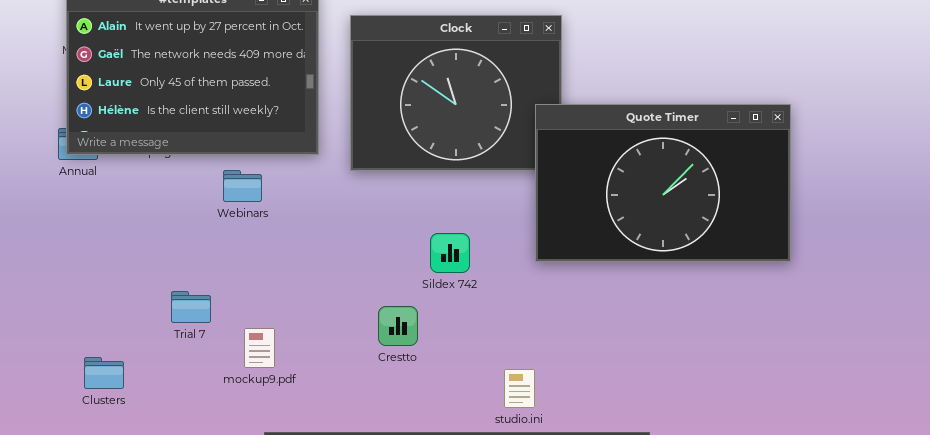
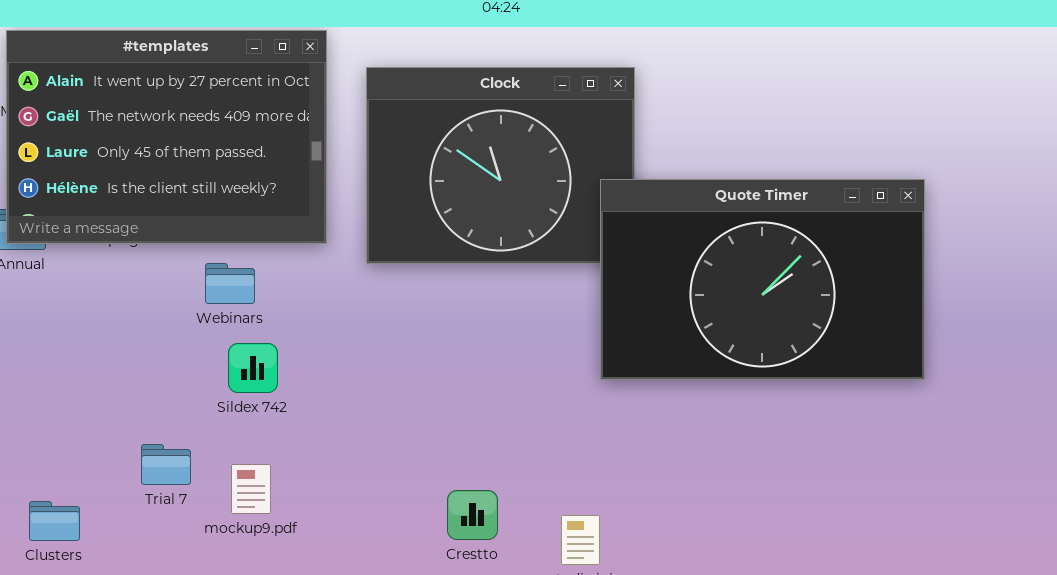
Sildex 742: [430,233,470,273] -> [228,343,278,393], moved
Trial 7: [171,291,211,323] -> [141,444,191,485], moved
Crestto: [378,306,418,346] -> [447,490,498,540], moved

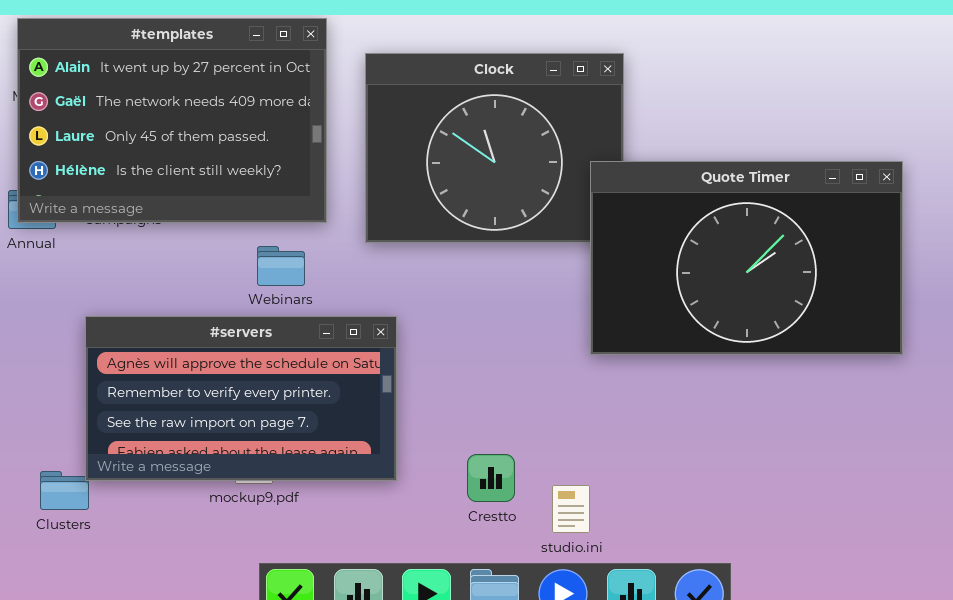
Webinars: [205,263,255,304] -> [257,246,305,286], moved
#servers: none -> [85,316,397,481], opened
Crestto: [447,490,498,540] -> [467,454,515,502], moved

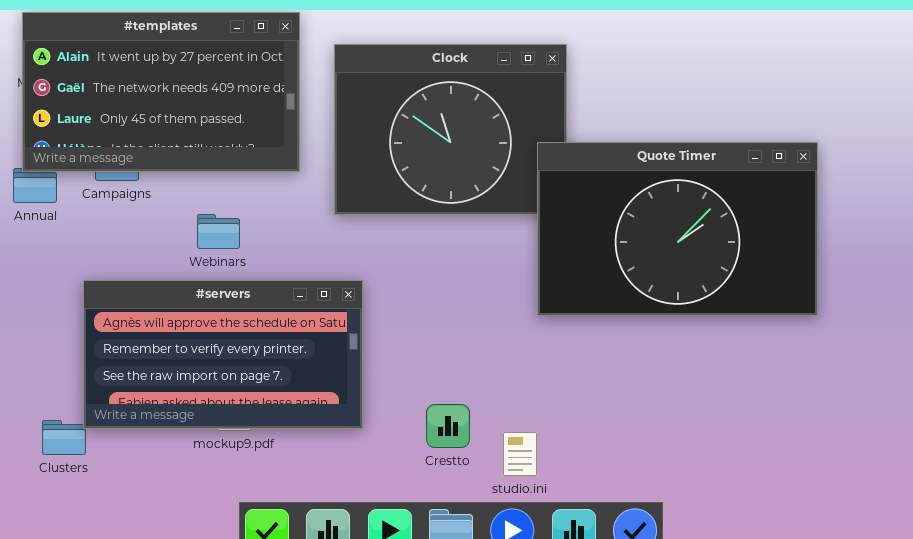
#templates: [17,18,327,223] -> [22,12,300,172], resized
Webinars: [257,246,305,286] -> [197,214,240,249], moved

